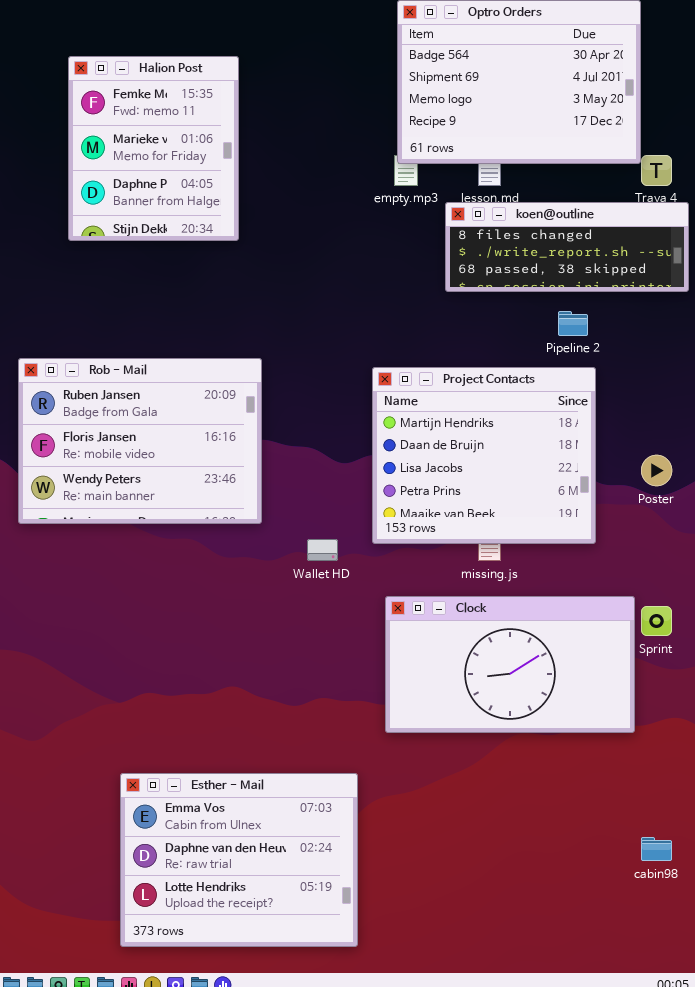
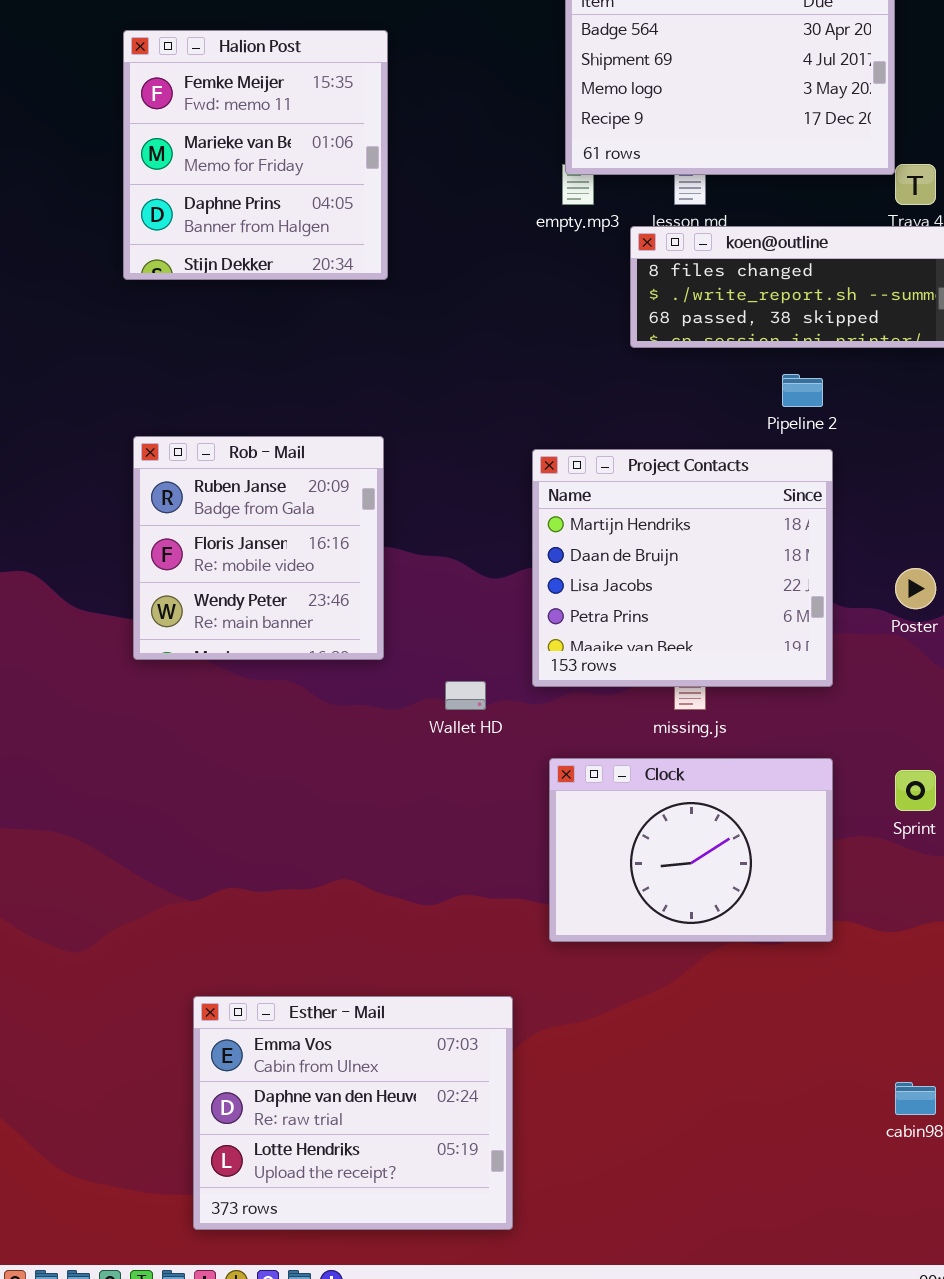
Halion Post: [68,56,239,241] -> [123,30,388,280], resized
Rob - Mail: [18,358,262,524] -> [133,436,384,660], resized
Clock: [385,596,635,733] -> [549,758,833,942], resized

